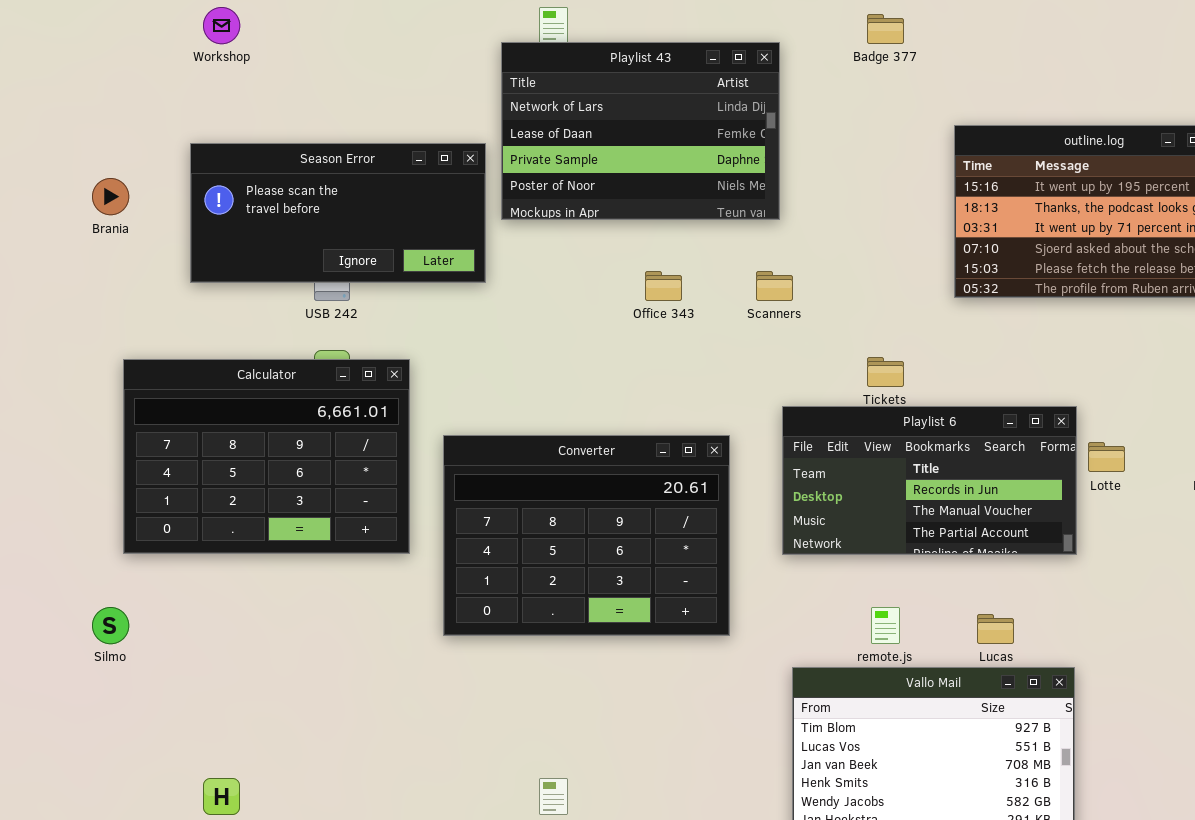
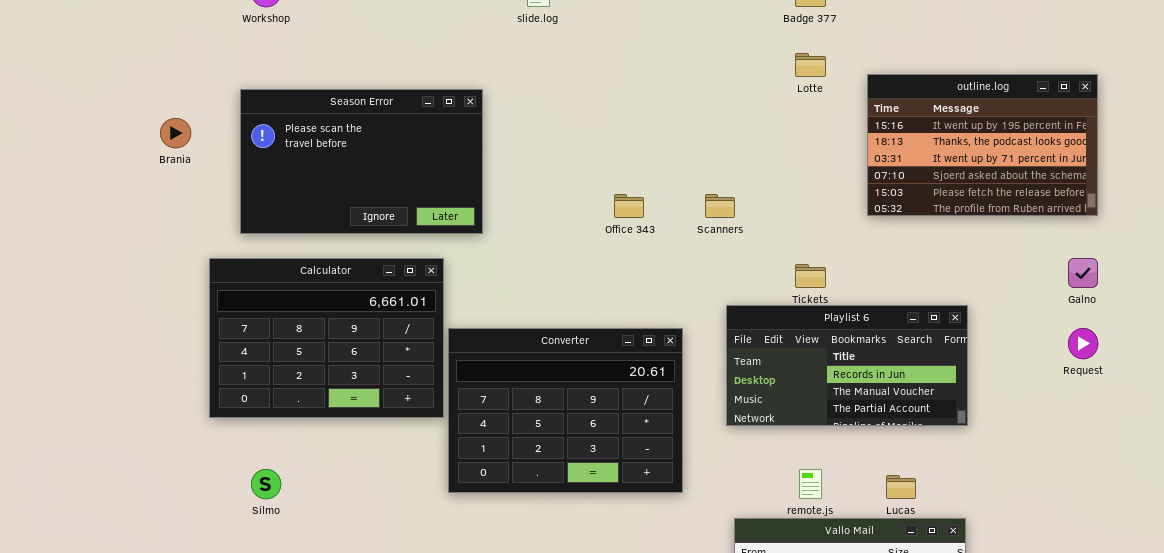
Playlist 43: [501,42,780,220] -> none, closed
Season Error: [190,143,486,283] -> [240,89,483,234], resized
Calculator: [123,359,410,554] -> [209,258,444,418], moved
Lotte: [1088,442,1125,472] -> [795,53,826,77], moved
Silmo: [92,607,129,644] -> [251,469,281,499], moved

